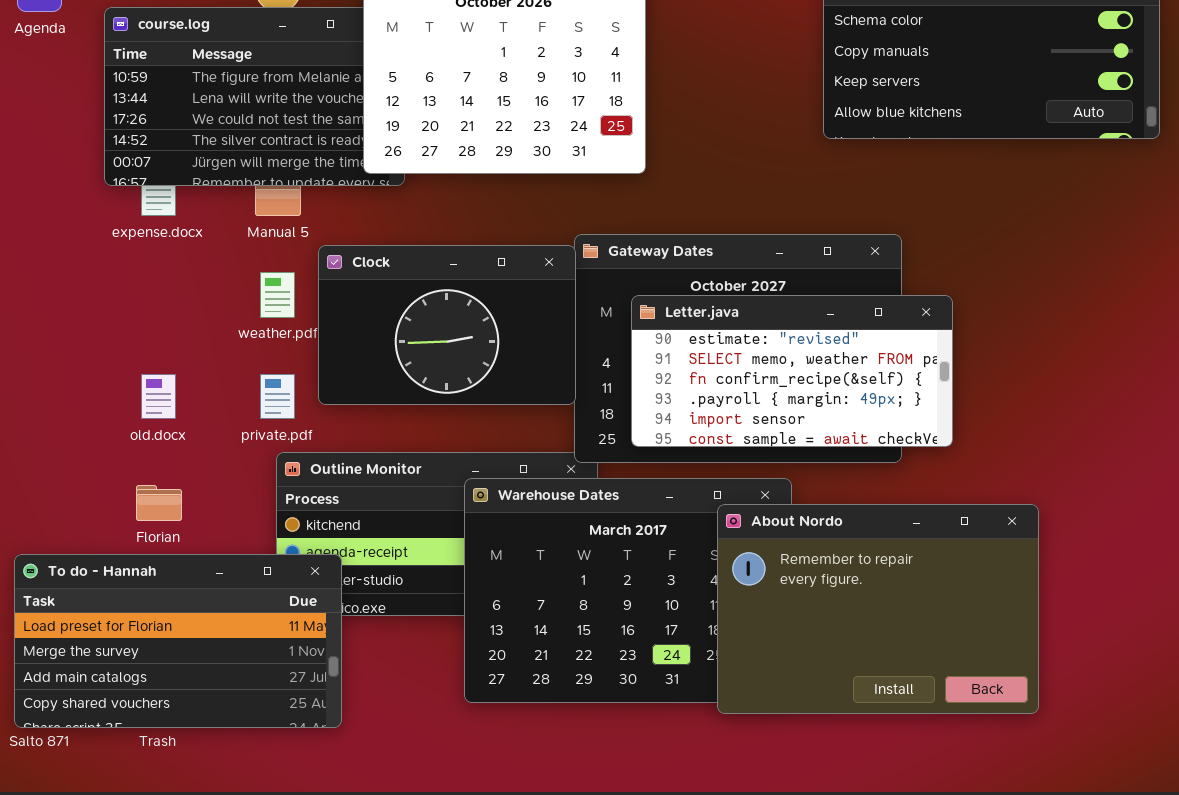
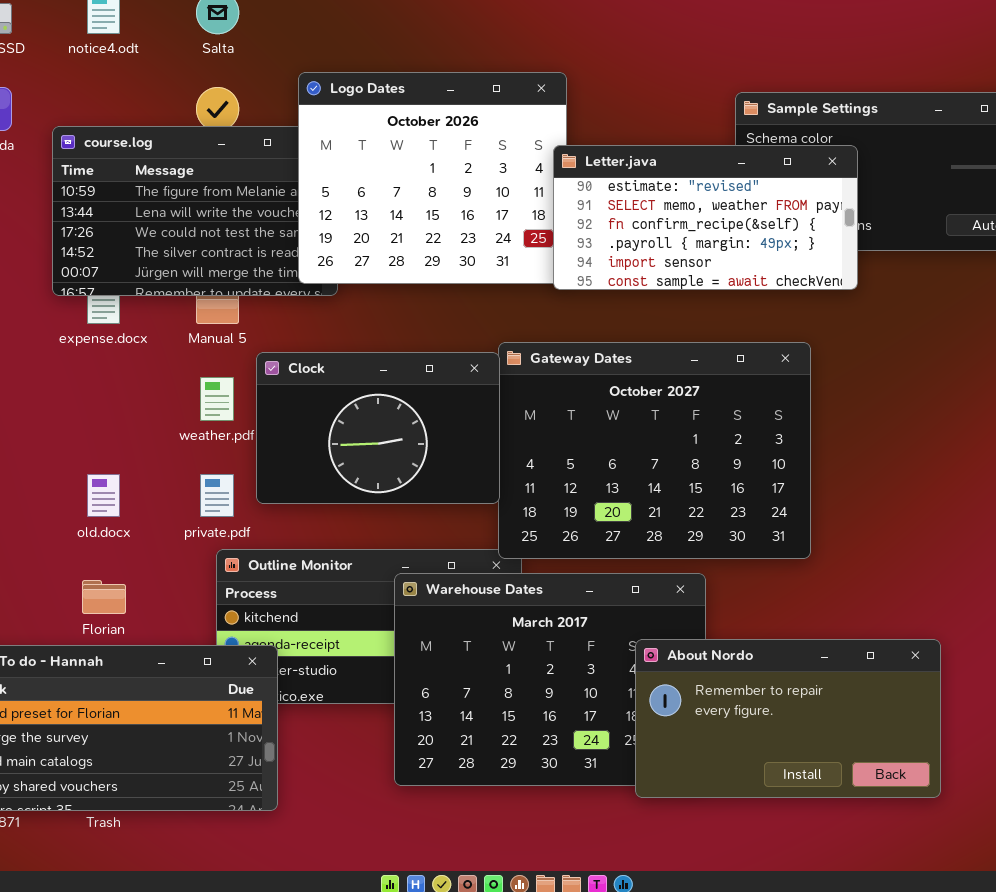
Letter.java: [631,295,953,447] -> [553,145,858,290], moved
About Nordo: [717,504,1039,714] -> [635,639,941,798], resized

